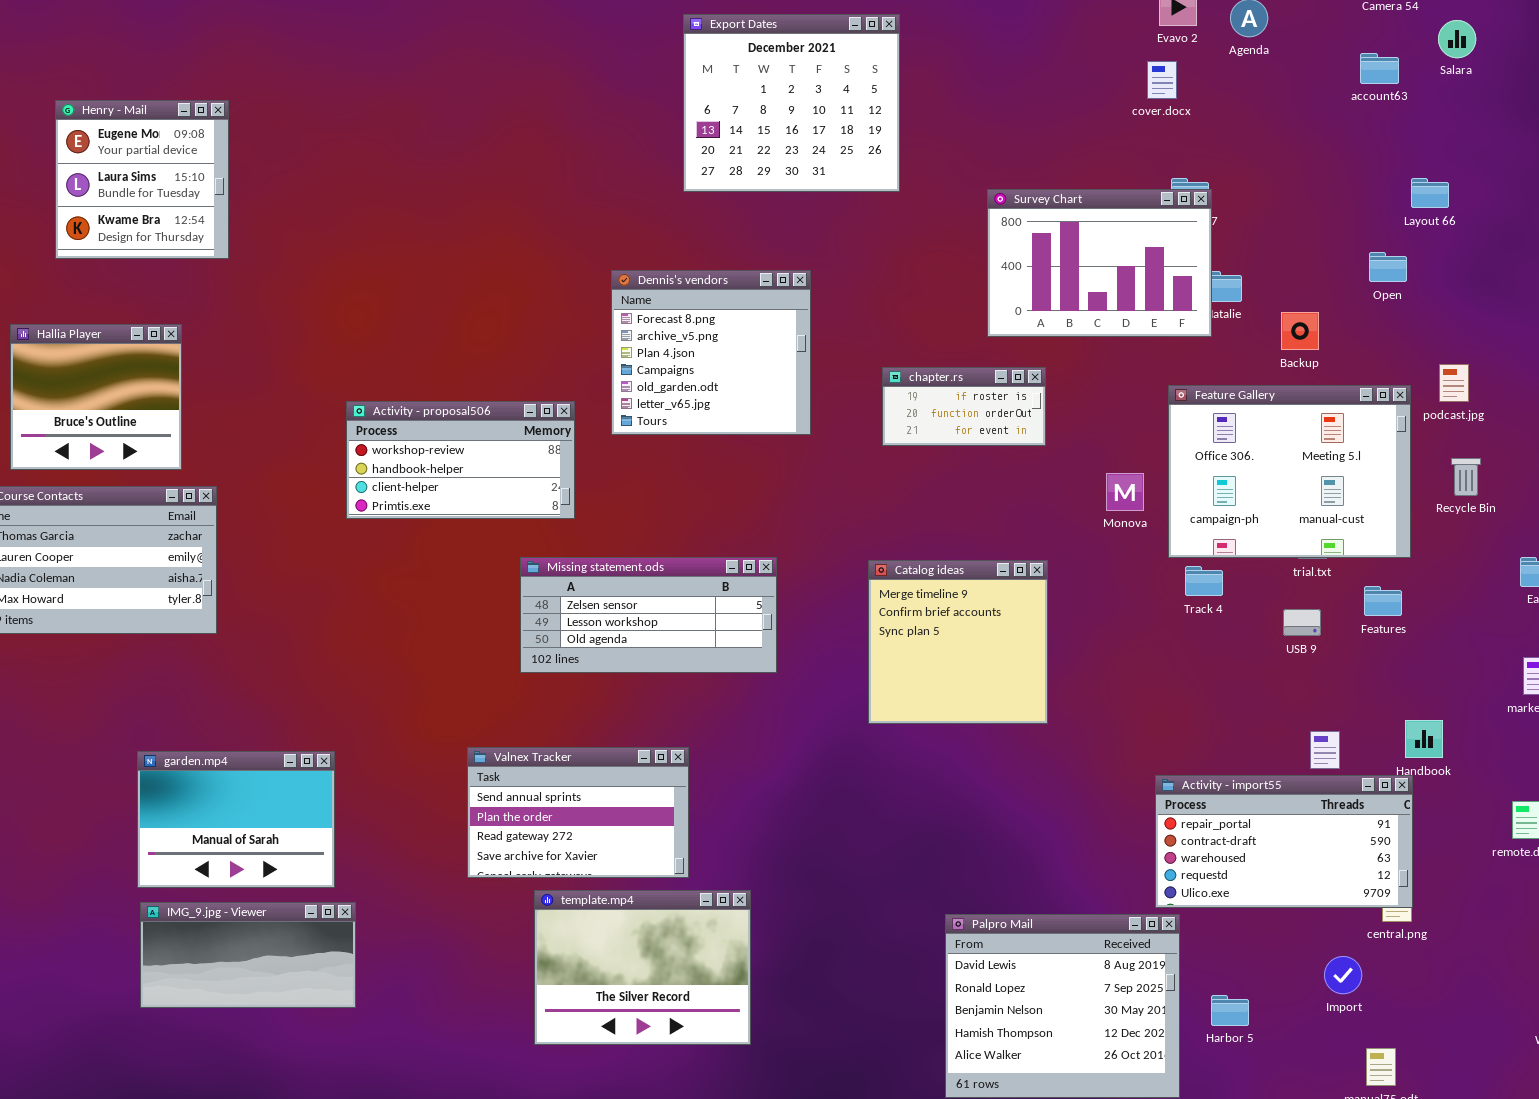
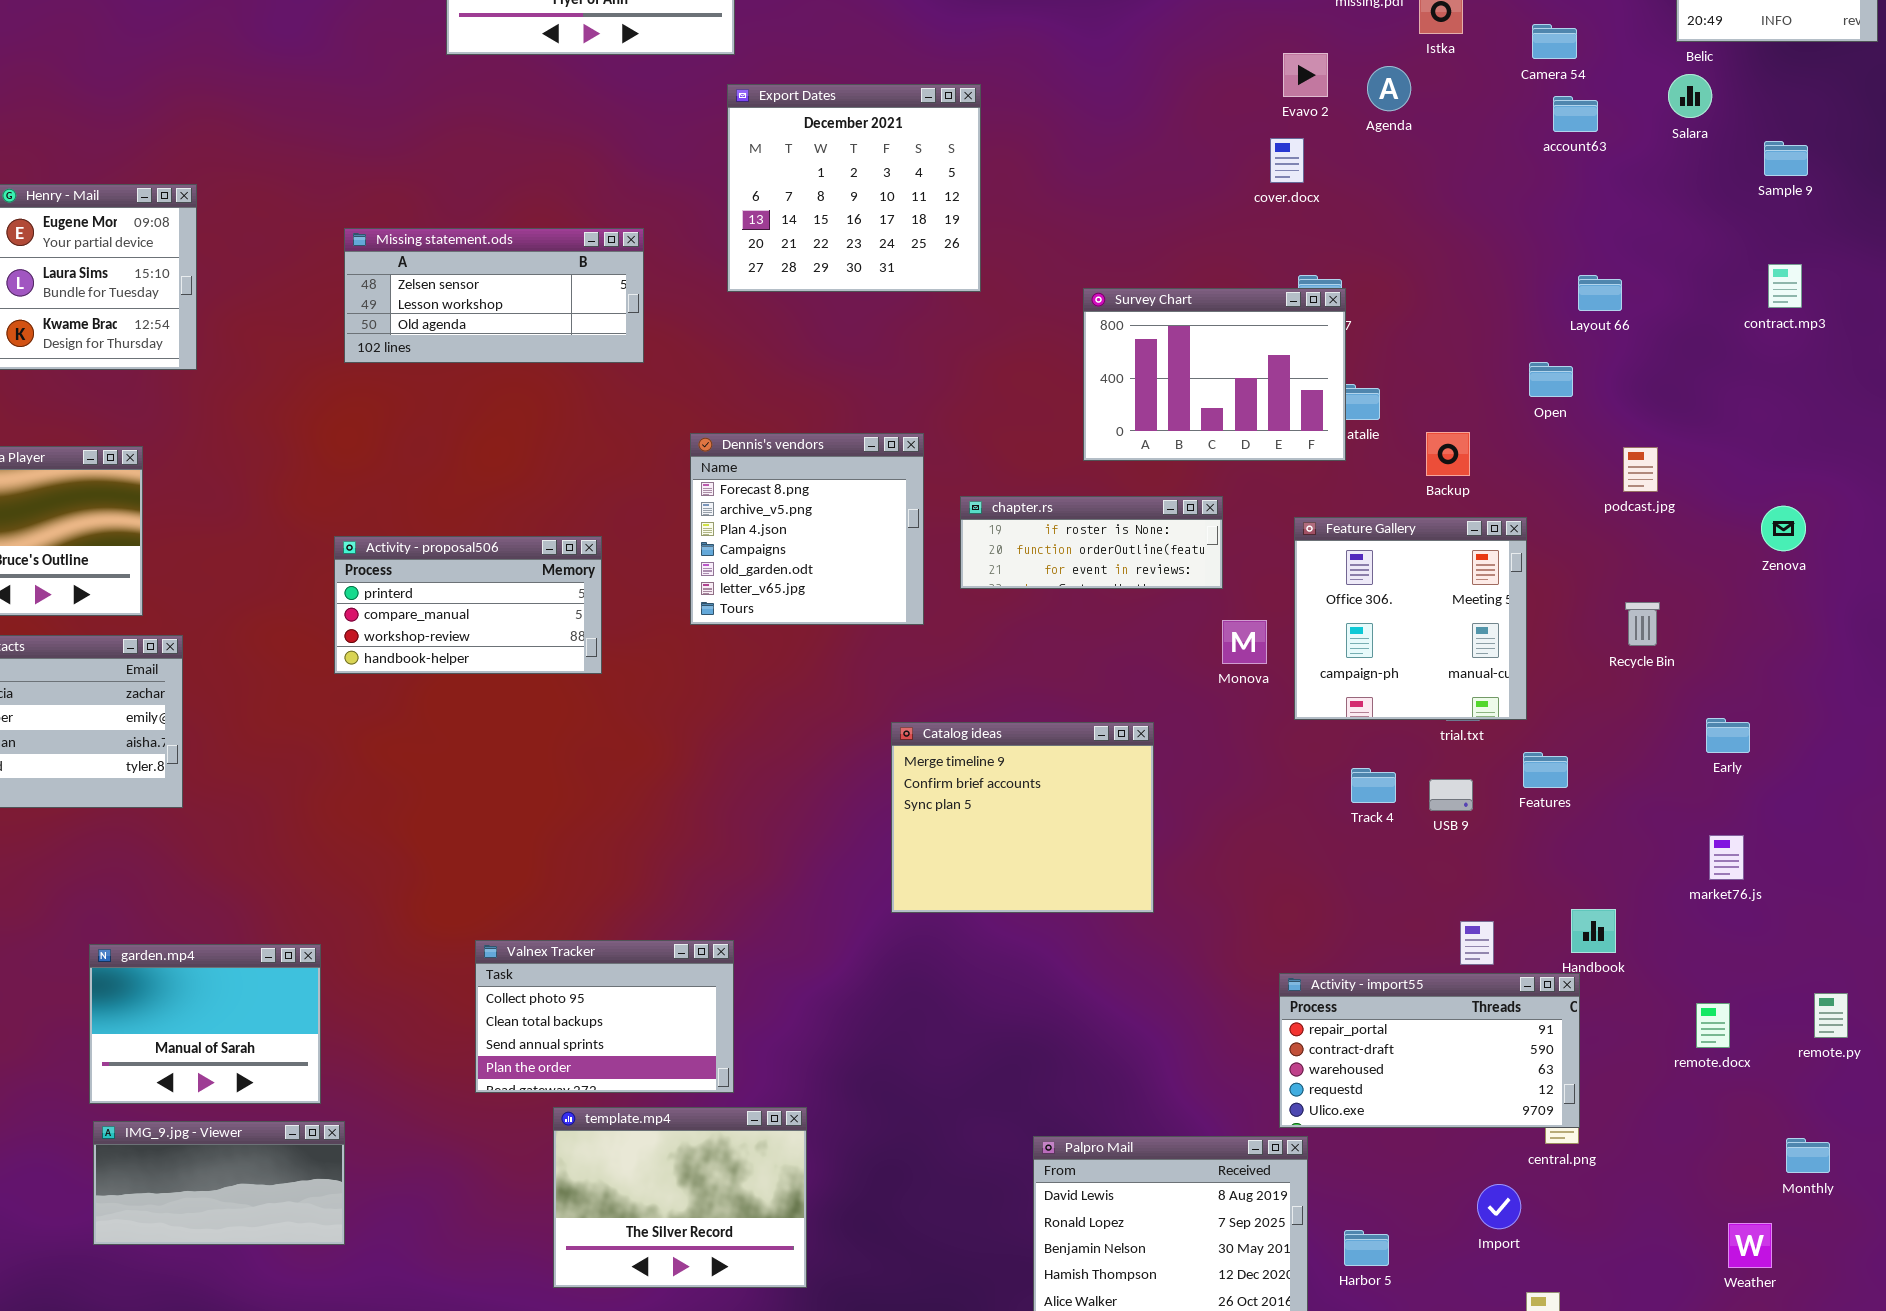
Salara: [1438,20,1476,58] -> [1668,74,1712,118], moved
account63: [1360,53,1399,84] -> [1553,96,1598,132], moved
Dennis's vendors: [611,270,811,435] -> [690,433,924,625], moved
podcast.jpg: [1439,364,1469,402] -> [1623,447,1658,492], moved
chapter.rs: [882,367,1046,446] -> [960,496,1223,589], resized
Feature Gallery: [1168,385,1411,558] -> [1294,517,1527,720], resized
Activity - proposal506: [346,401,575,519] -> [334,536,602,674], scrolled up 2 rows
Missing statement.ods: [520,557,777,673] -> [344,228,644,363], moved
Catalog ideas: [868,560,1048,724] -> [891,722,1154,913], resized
Track 4: [1185,566,1223,596] -> [1351,768,1396,803], moved
Valnex Tracker: [467,747,689,878] -> [475,940,734,1093], scrolled up 2 rows

